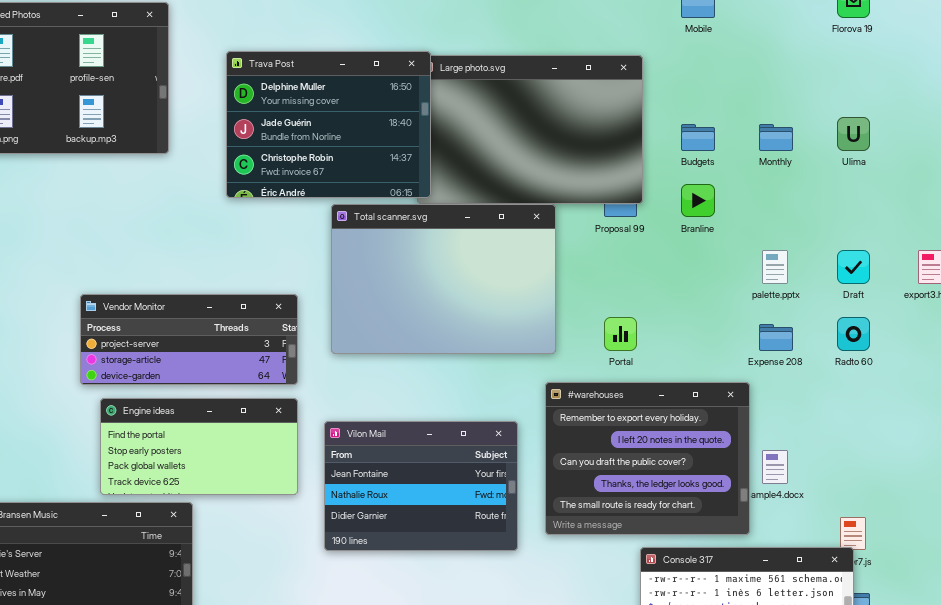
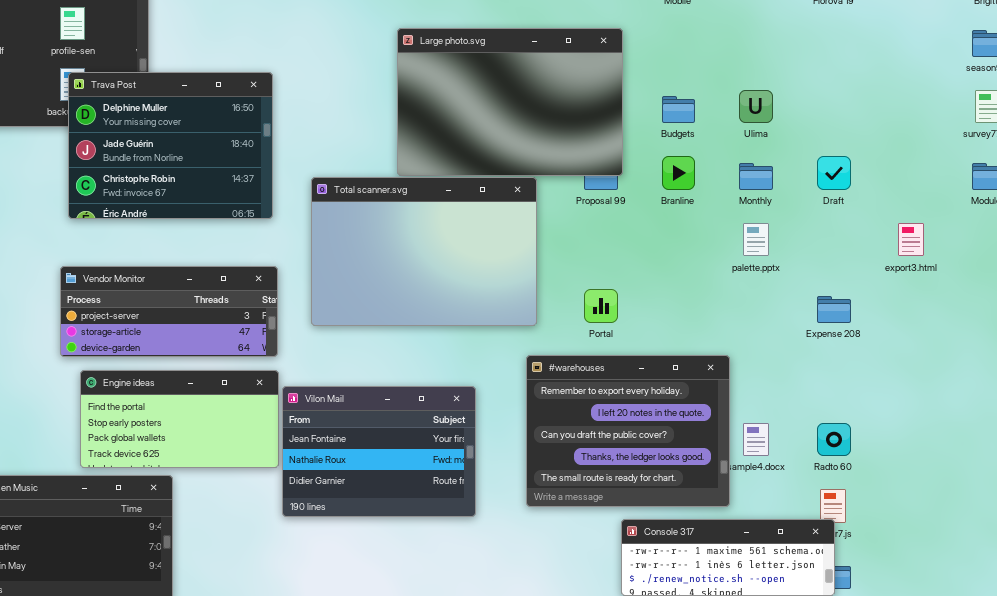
Trava Post: [226,51,431,198] -> [68,72,273,219], moved
Ulima: [837,117,870,151] -> [739,90,773,123], moved
Monthly: [759,124,793,151] -> [739,163,773,190], moved
Draft: [837,250,870,284] -> [817,156,851,190], moved
Radto 60: [837,317,870,351] -> [817,423,851,456], moved
Expense 208: [759,324,793,351] -> [817,296,851,323], moved
Vilon Mail: [324,421,518,551] -> [282,386,476,517], moved

